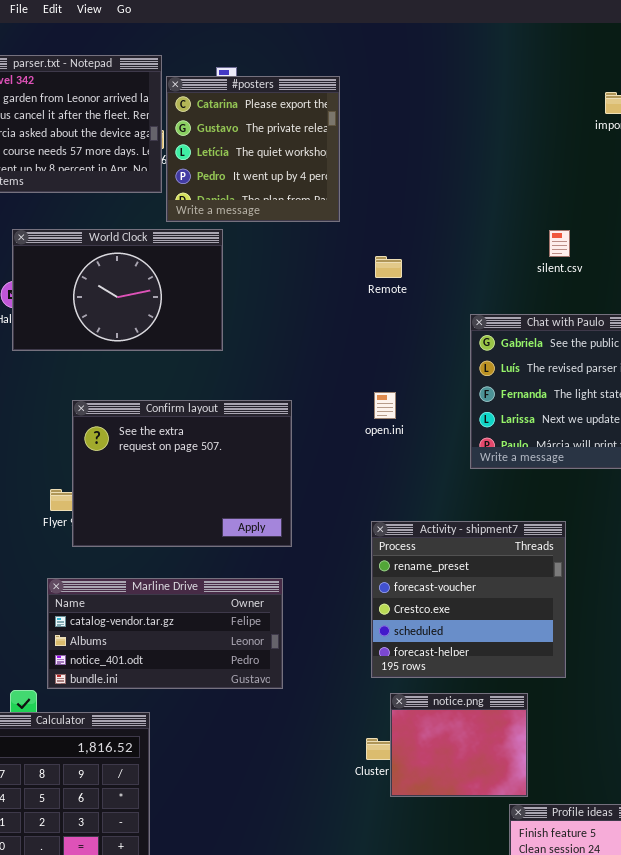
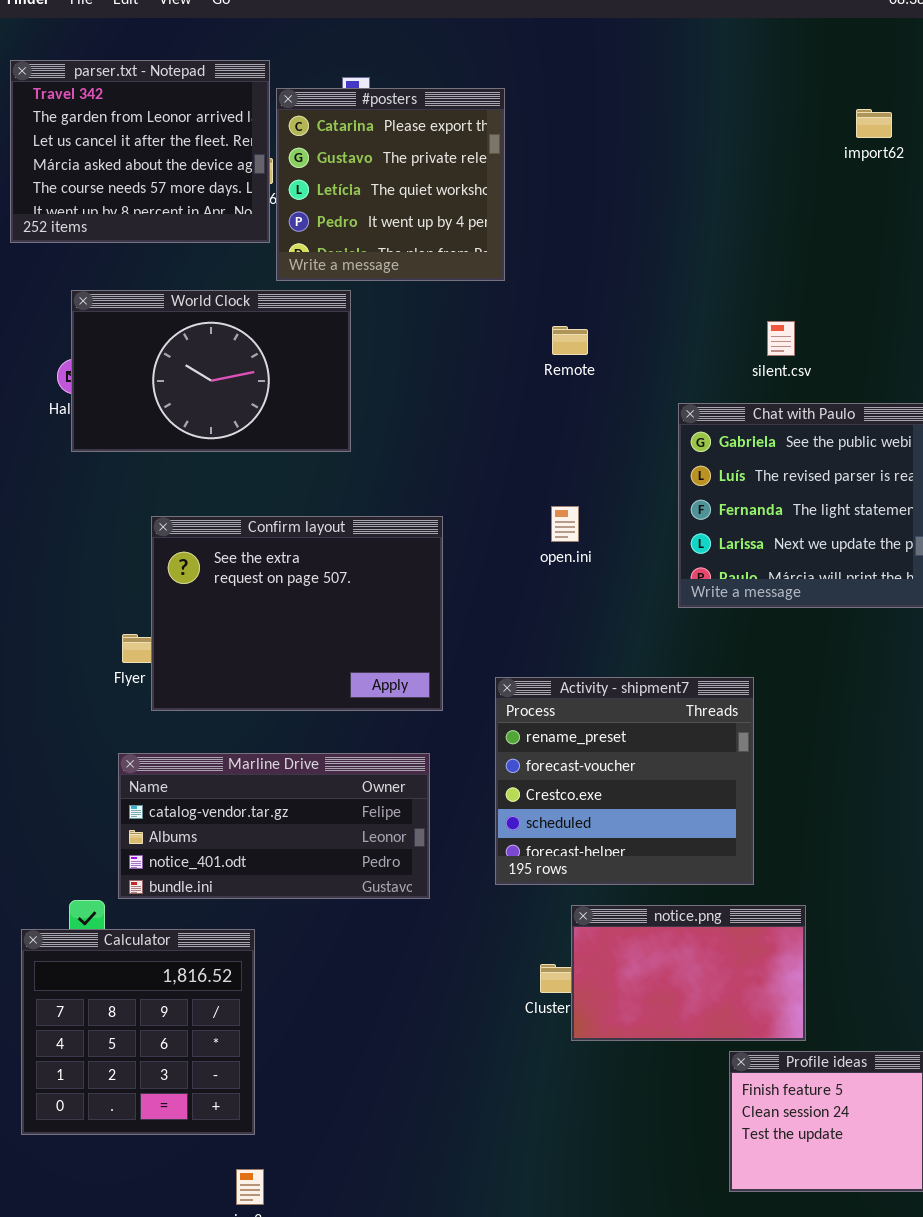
silent.csv: [549,230,570,257] -> [767,321,795,356], moved
Activity - shipment7: [371,521,566,678] -> [495,677,754,885], moved
notice.png: [390,693,528,797] -> [571,905,806,1041], resized

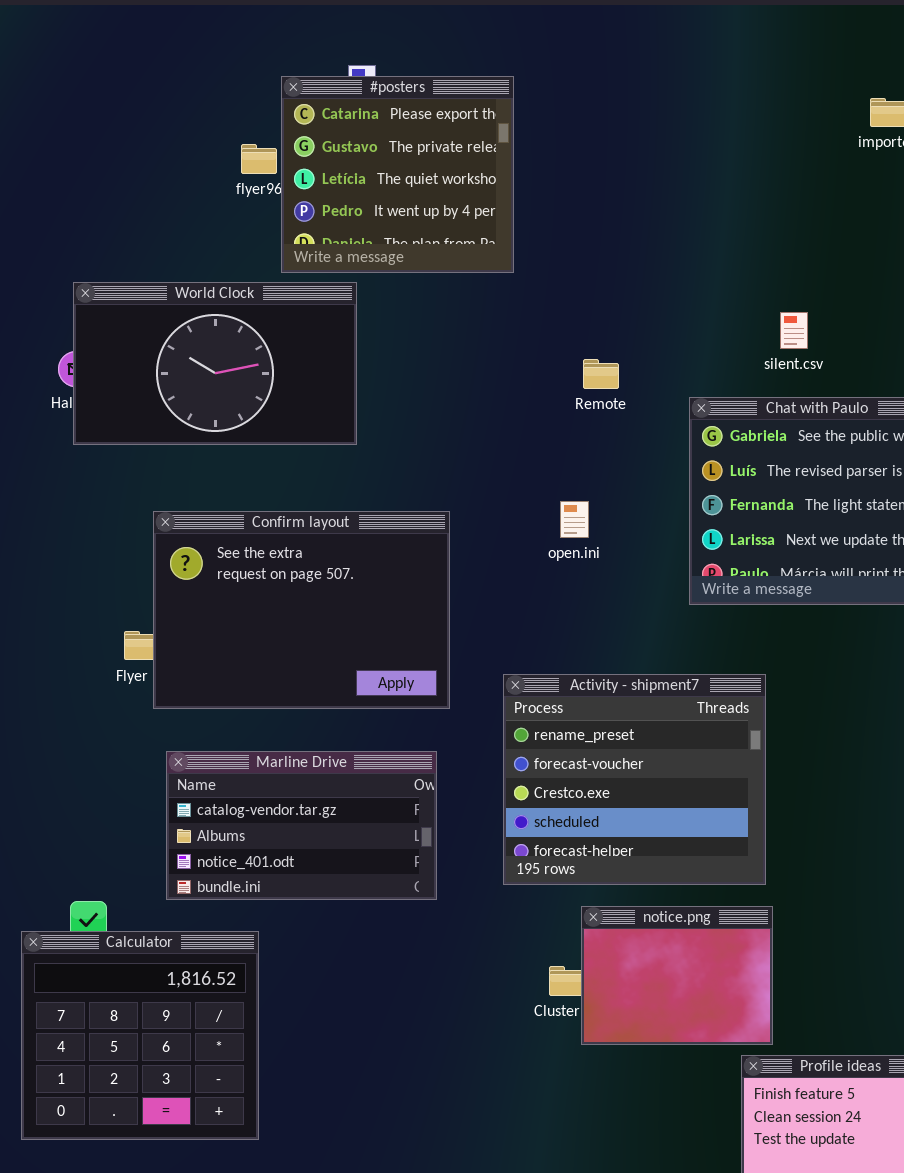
parser.txt - Notepad: [10,60,270,243] -> none, closed
Remote: [552,326,588,355] -> [583,359,619,389], moved
Marline Drive: [118,753,430,899] -> [166,751,437,900], resized
notice.png: [571,905,806,1041] -> [581,906,773,1045], resized

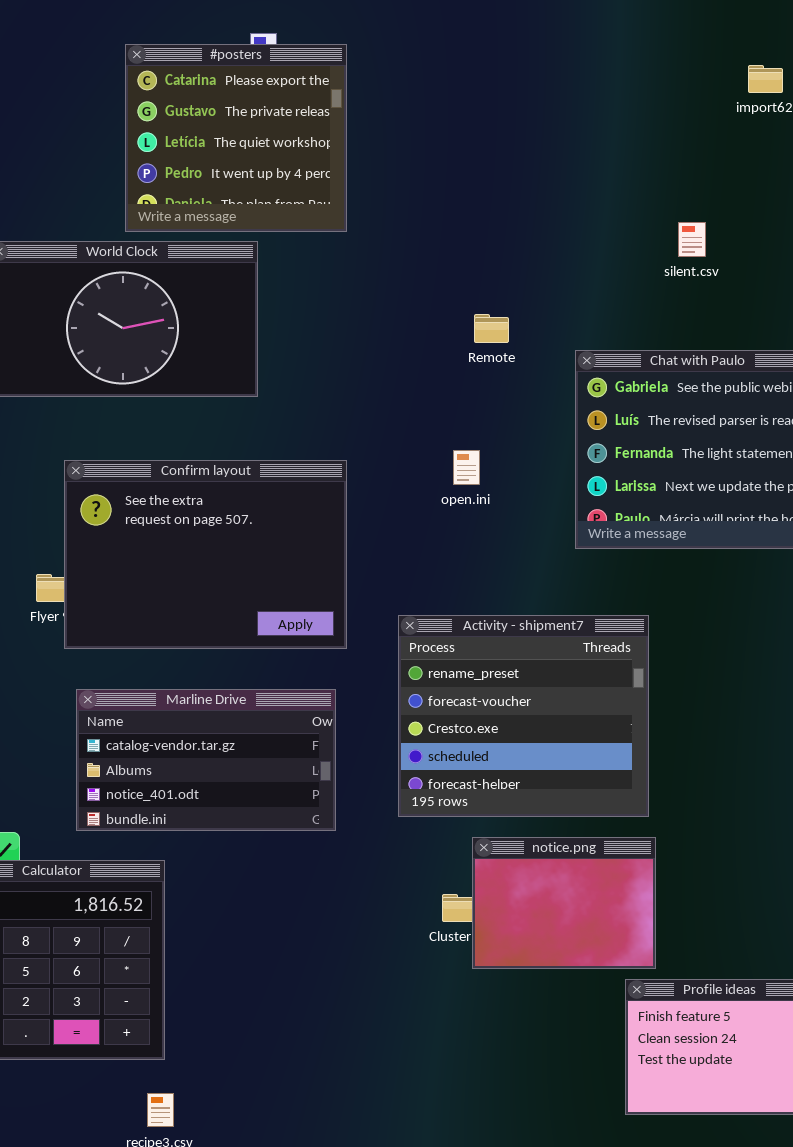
#posters: [281,76,514,273] -> [125,44,347,232], moved
silent.csv: [780,312,808,349] -> [678,222,706,257], moved

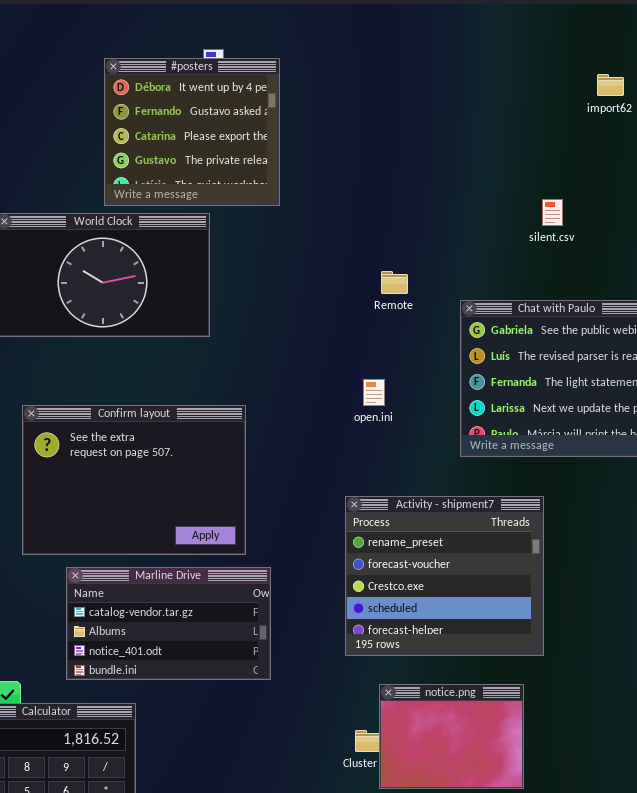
#posters: [125,44,347,232] -> [104,58,280,206], scrolled up 2 rows
Confirm layout: [64,460,347,649] -> [22,405,246,555], moved
Activity - shipment7: [398,615,649,817] -> [345,496,544,656], moved

